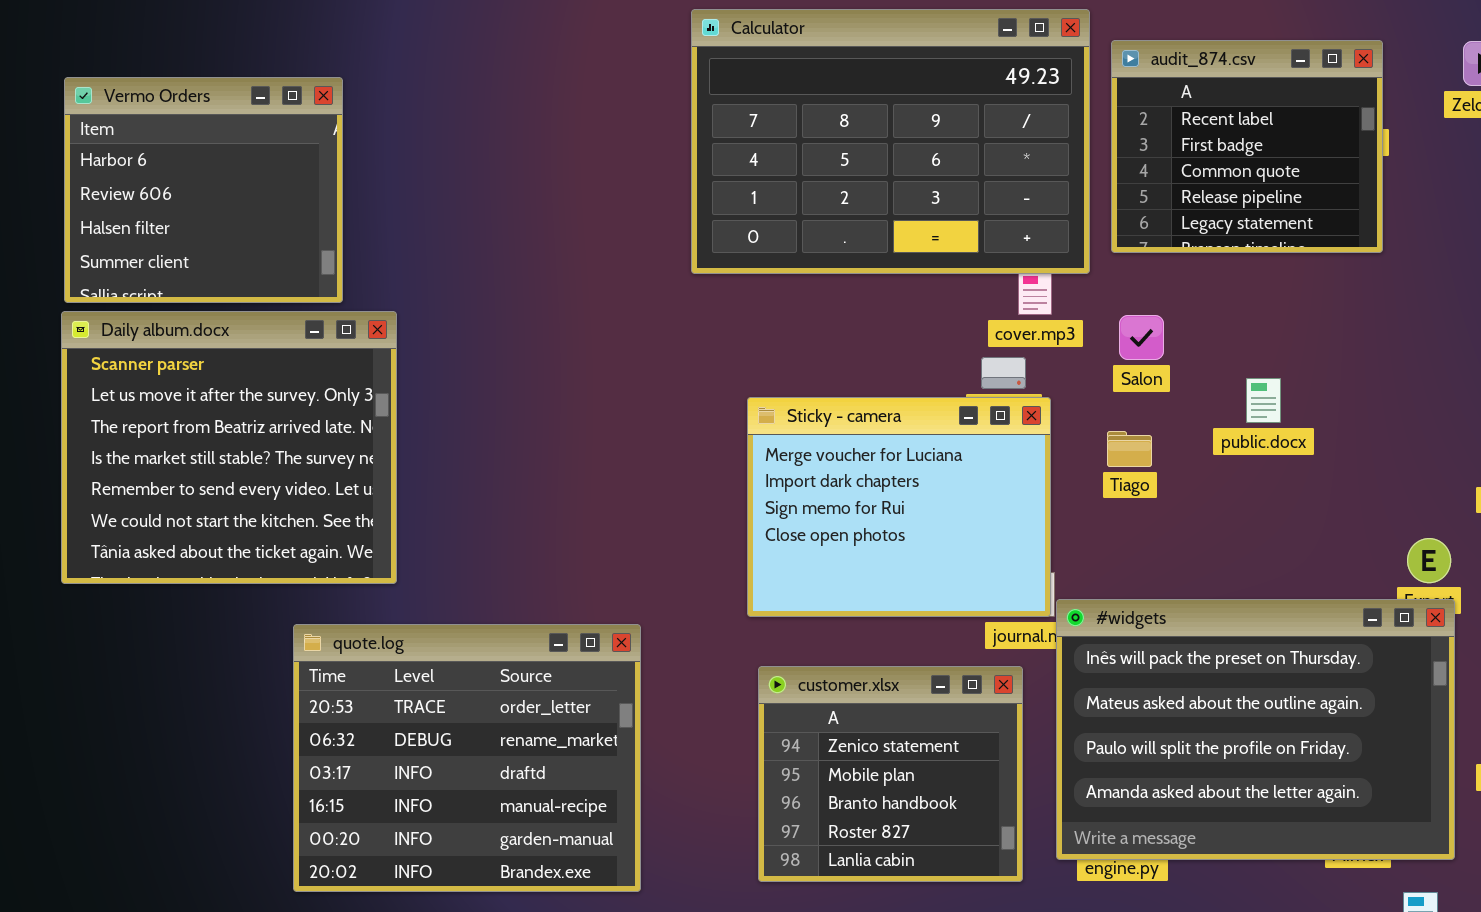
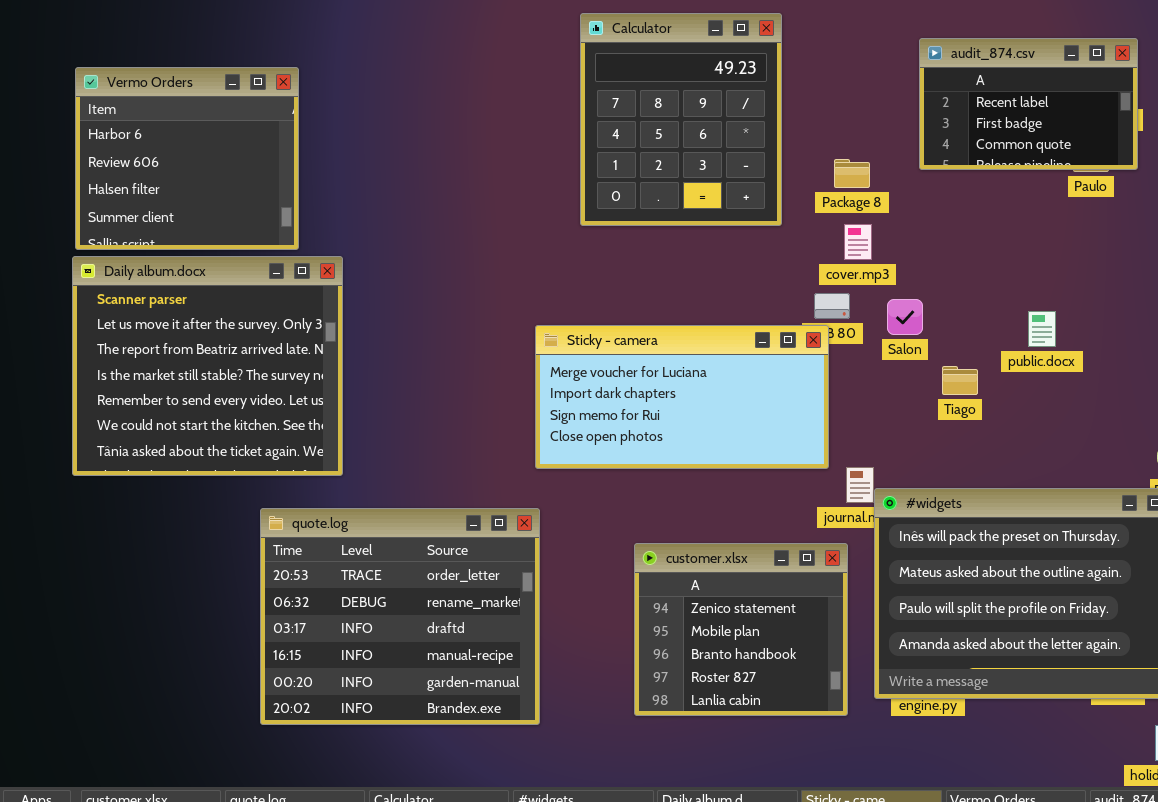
Calculator: [691,9,1090,274] -> [580,13,782,226], resized
audit_874.csv: [1111,40,1383,253] -> [919,38,1138,170], resized
Salon: [1119,315,1164,360] -> [887,299,923,335], moved
Sticky - camera: [747,397,1051,617] -> [535,325,829,469], moved, resized
Tiago: [1107,431,1152,467] -> [942,366,978,395], moved

